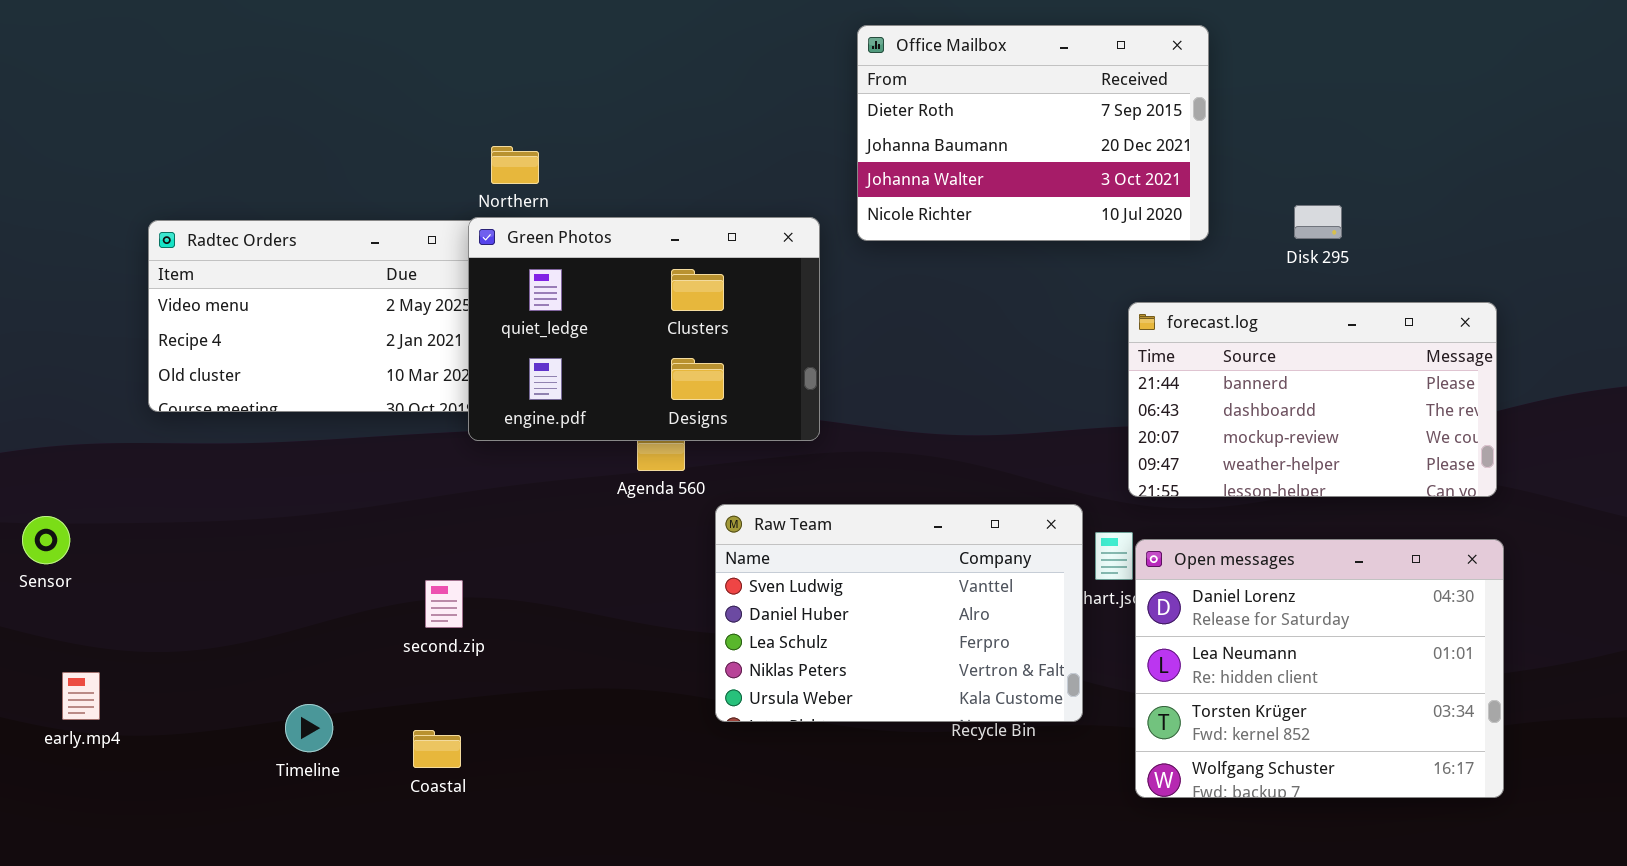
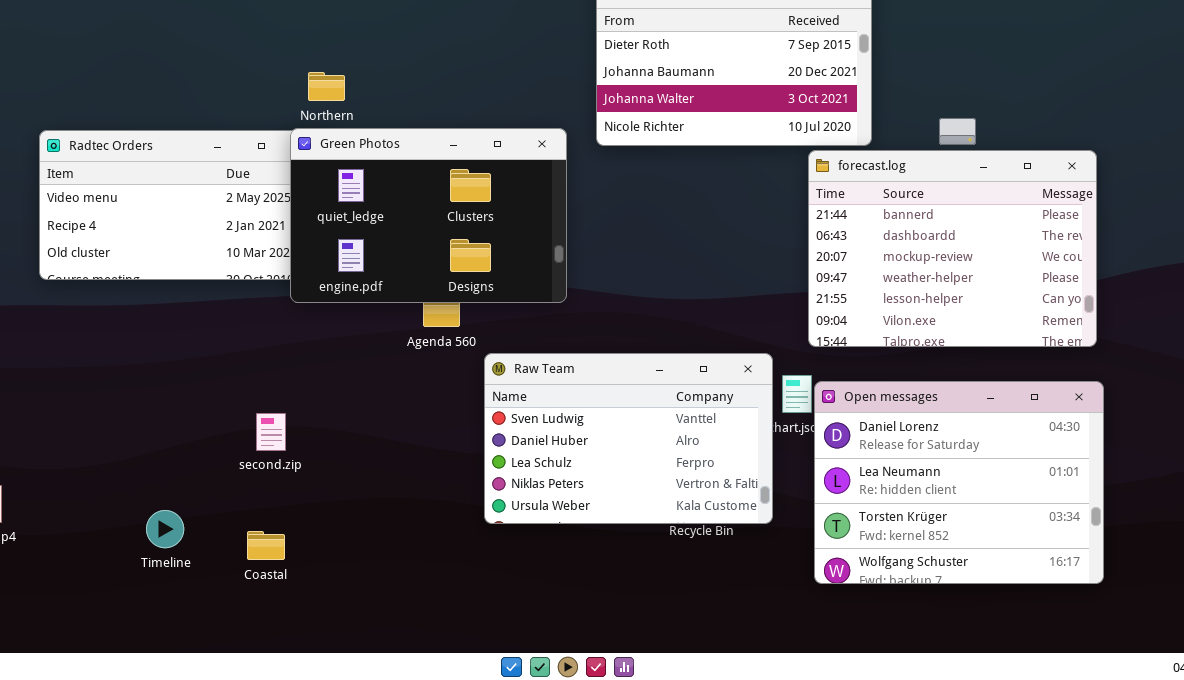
forecast.log: [1128,302,1497,497] -> [808,150,1097,347], resized

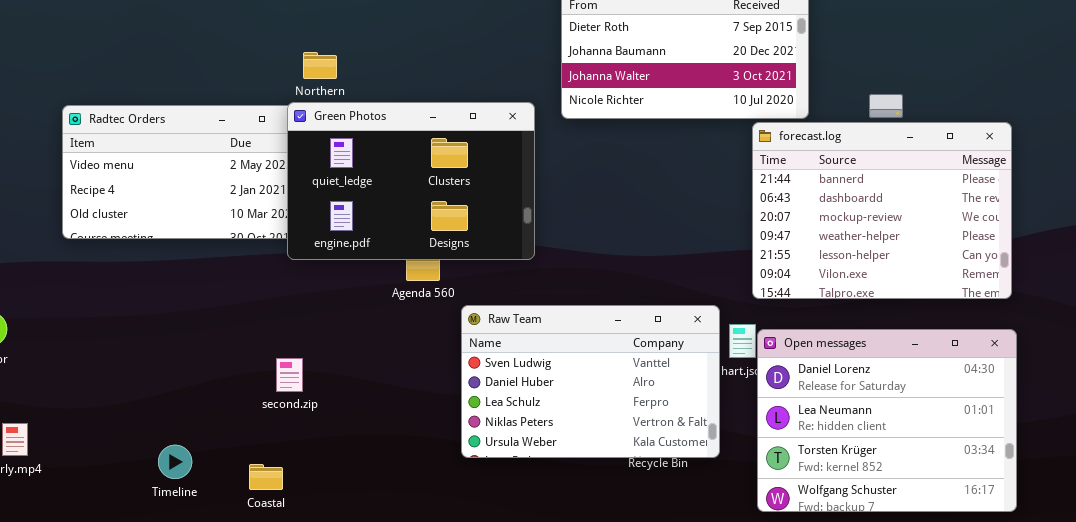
second.zip: [256,413,286,451] -> [276,358,303,392], moved

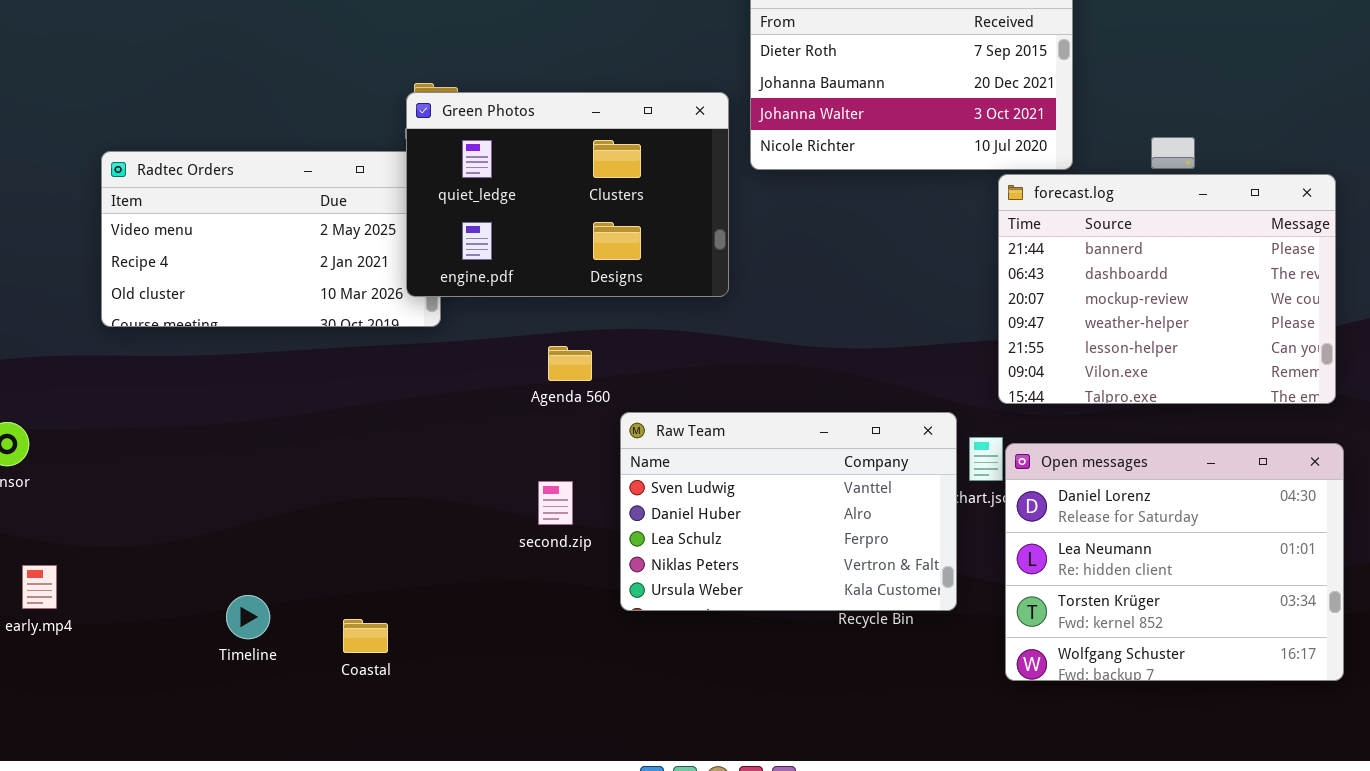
Green Photos: [287,102,535,260] -> [406,92,729,297], moved
second.zip: [276,358,303,392] -> [538,481,573,525], moved

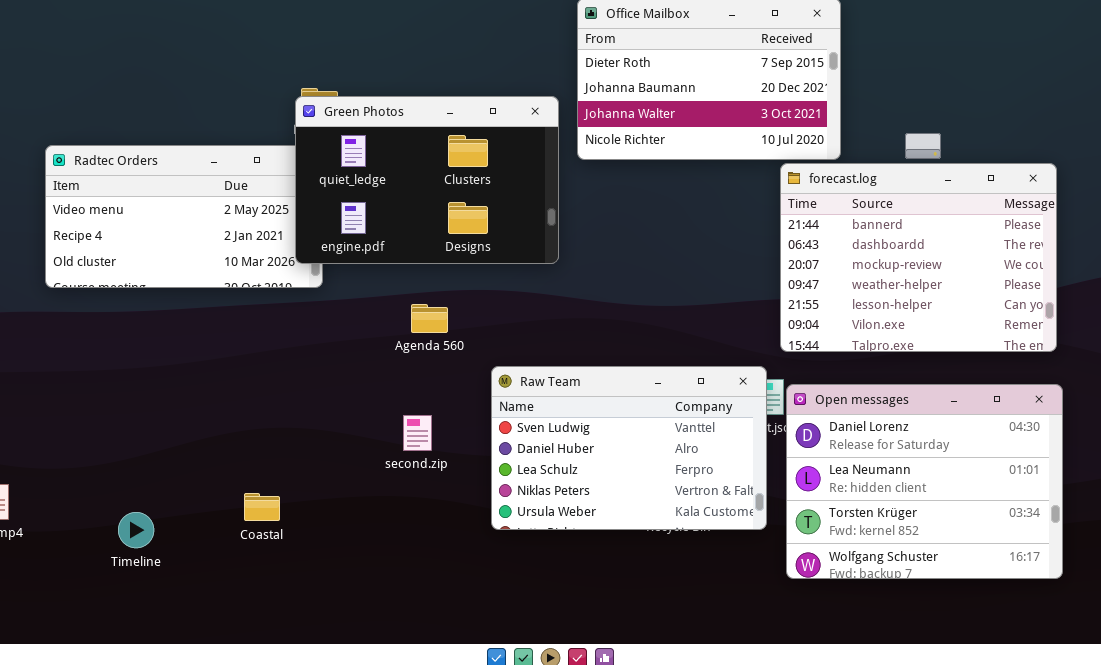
Raw Team: [620,412,957,611] -> [491,366,767,530], moved
Timeline: [226,595,270,639] -> [118,512,154,548], moved
Coastal: [343,619,388,653] -> [244,493,280,521], moved

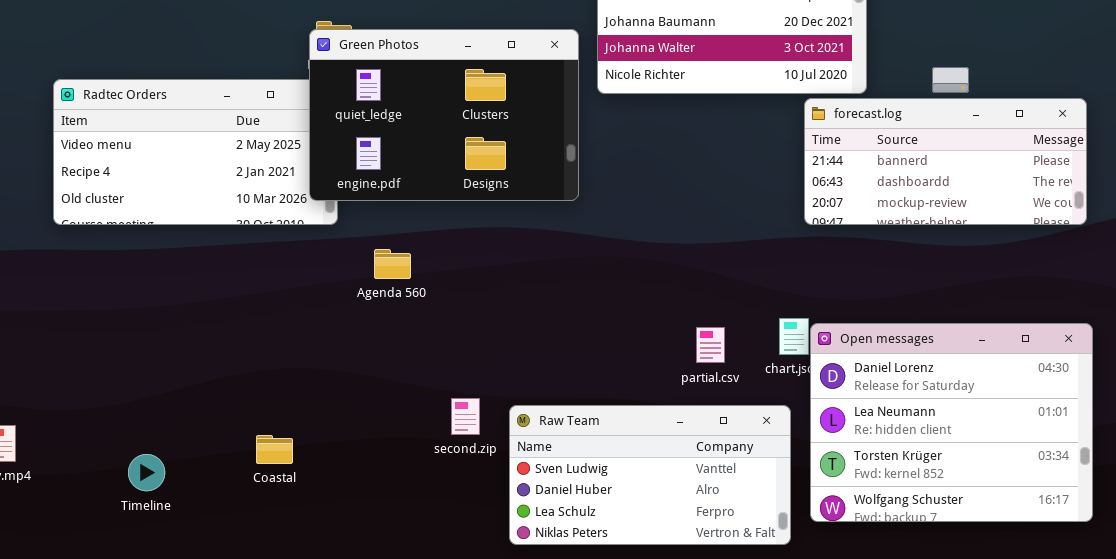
forecast.log: [780,163,1057,352] -> [804,98,1087,225], resized
Agenda 560: [411,304,448,333] -> [374,249,411,279], moved
Raw Team: [491,366,767,530] -> [509,405,791,545], moved, resized
second.zip: [403,415,432,451] -> [451,398,480,435], moved

